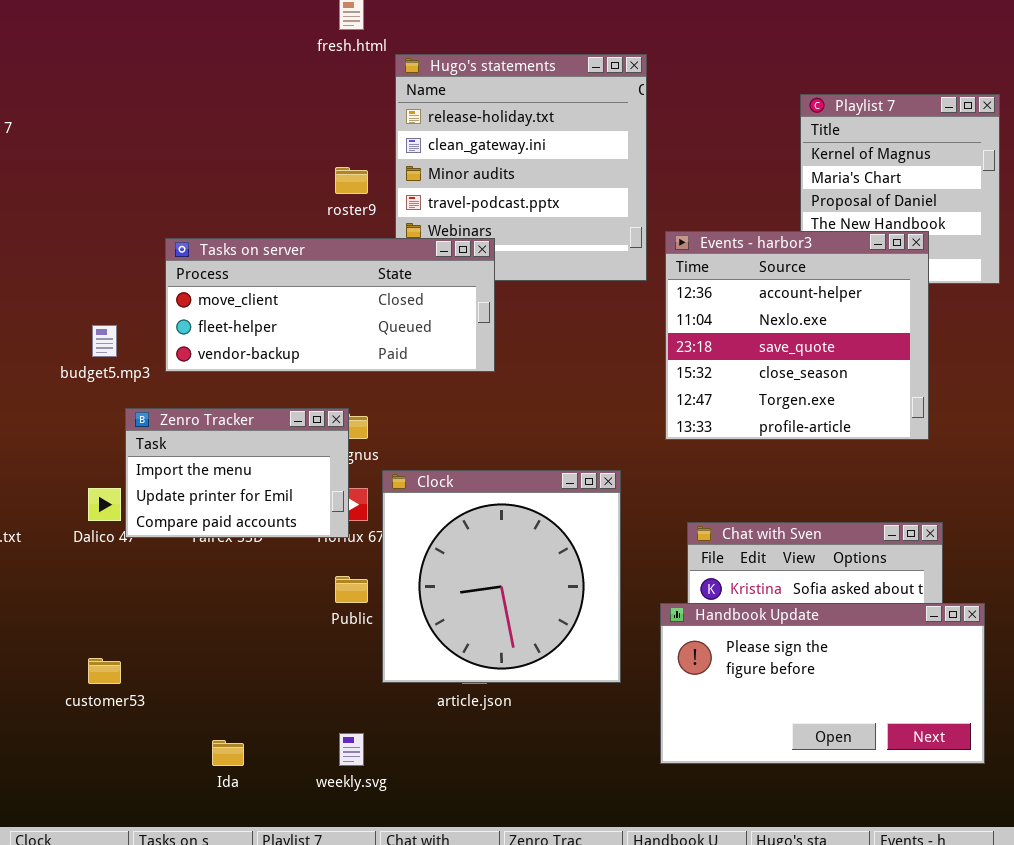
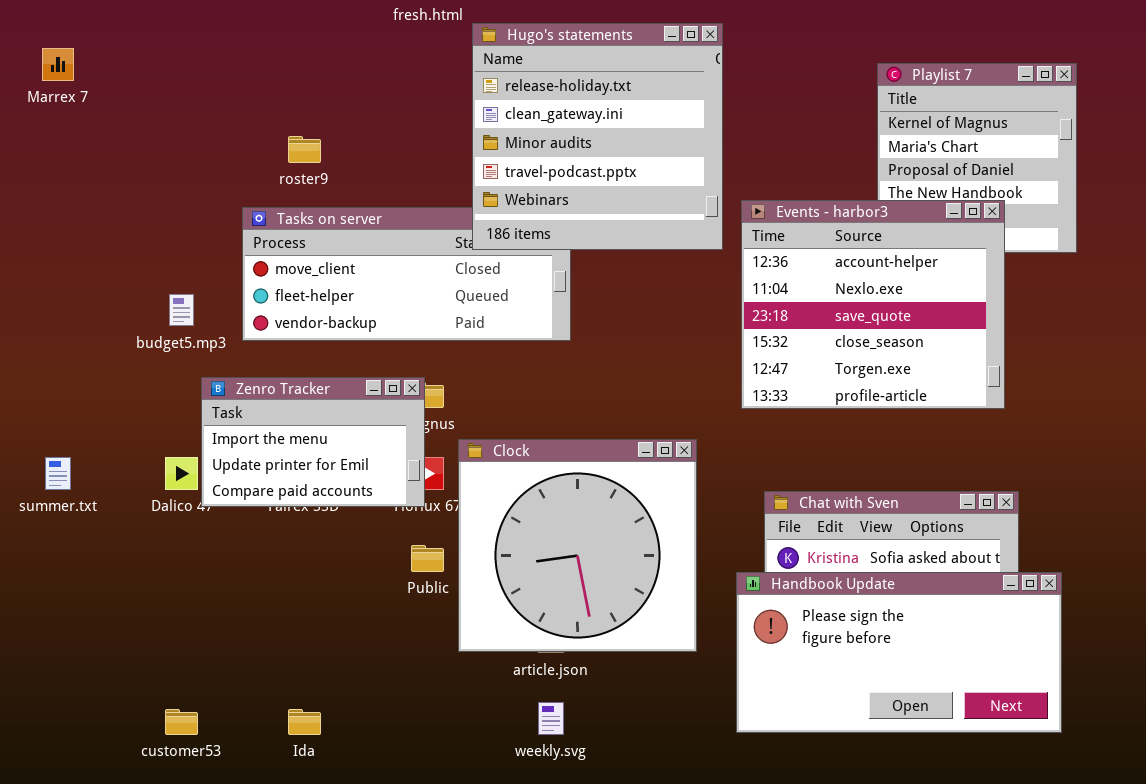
Hugo's statements: [395,54,647,281] -> [472,23,723,250], raised
roster9: [335,167,368,194] -> [288,136,321,163], moved
customer53: [88,658,121,684] -> [165,709,198,735], moved
weekly.svg: [339,733,364,766] -> [538,702,564,735], moved

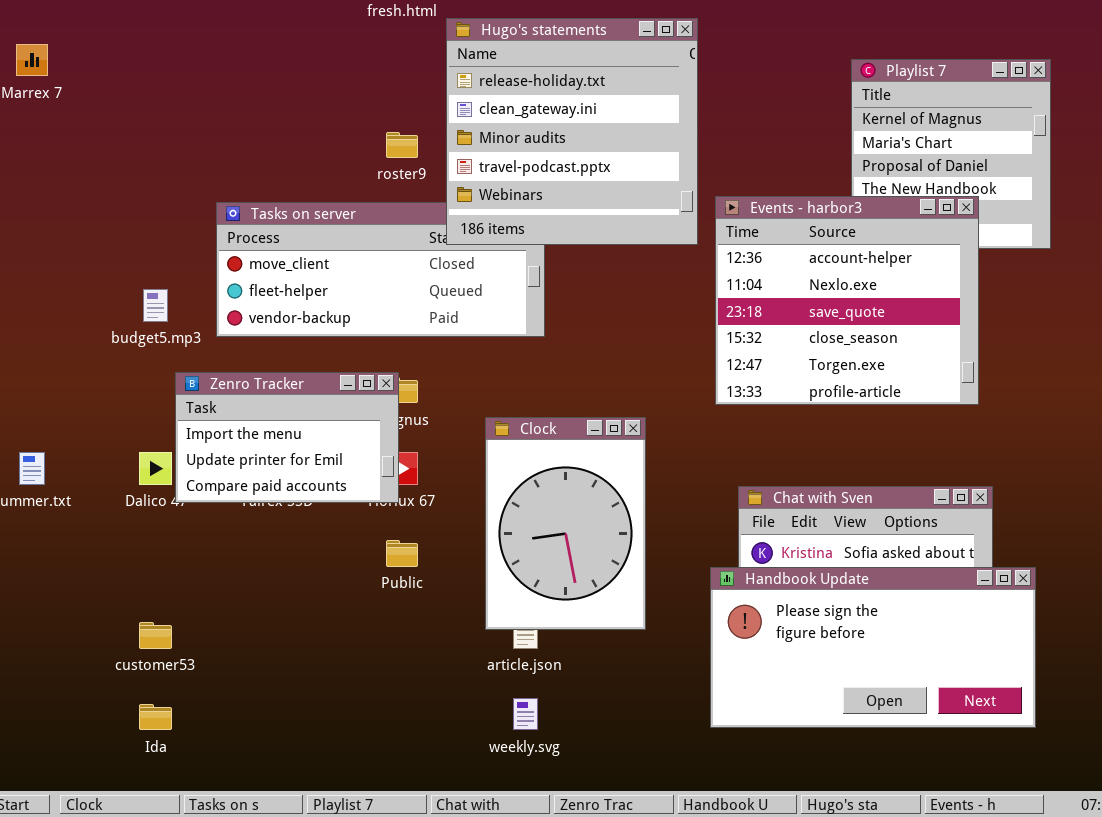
roster9: [288,136,321,163] -> [386,132,418,158], moved
Clock: [458,439,697,652] -> [485,417,646,630], moved, resized
customer53: [165,709,198,735] -> [139,622,172,649], moved
Ida: [288,709,321,735] -> [139,704,172,730], moved

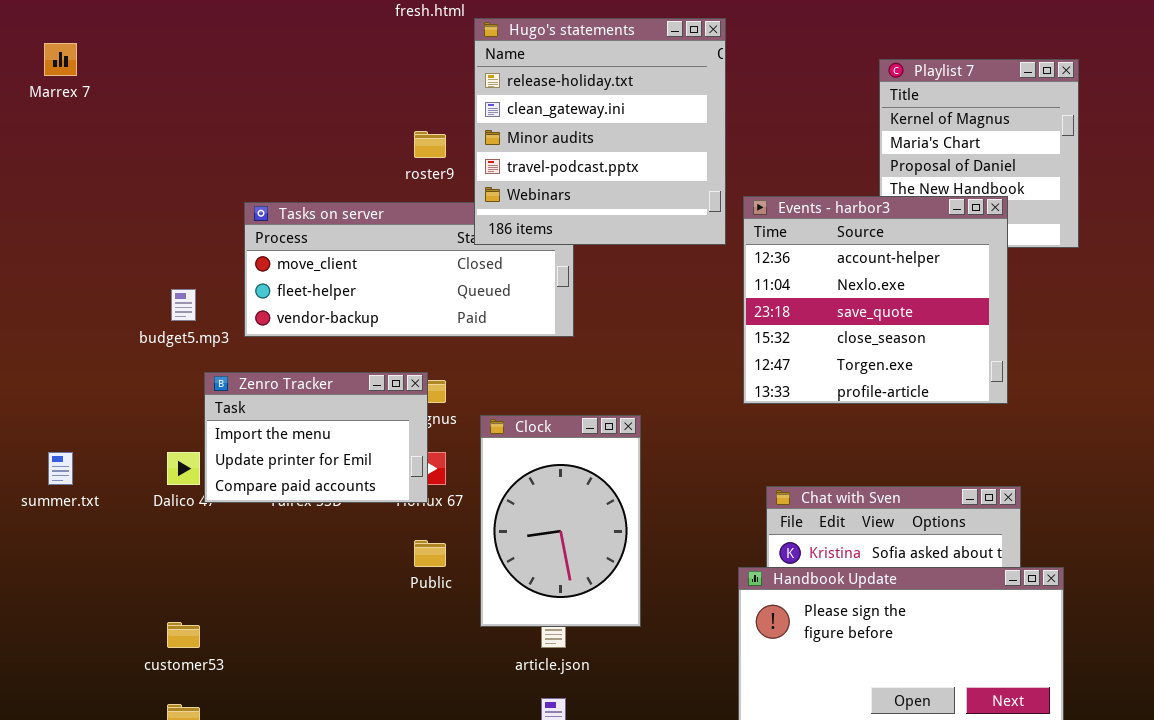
Clock: [485,417,646,630] -> [480,415,641,627], moved

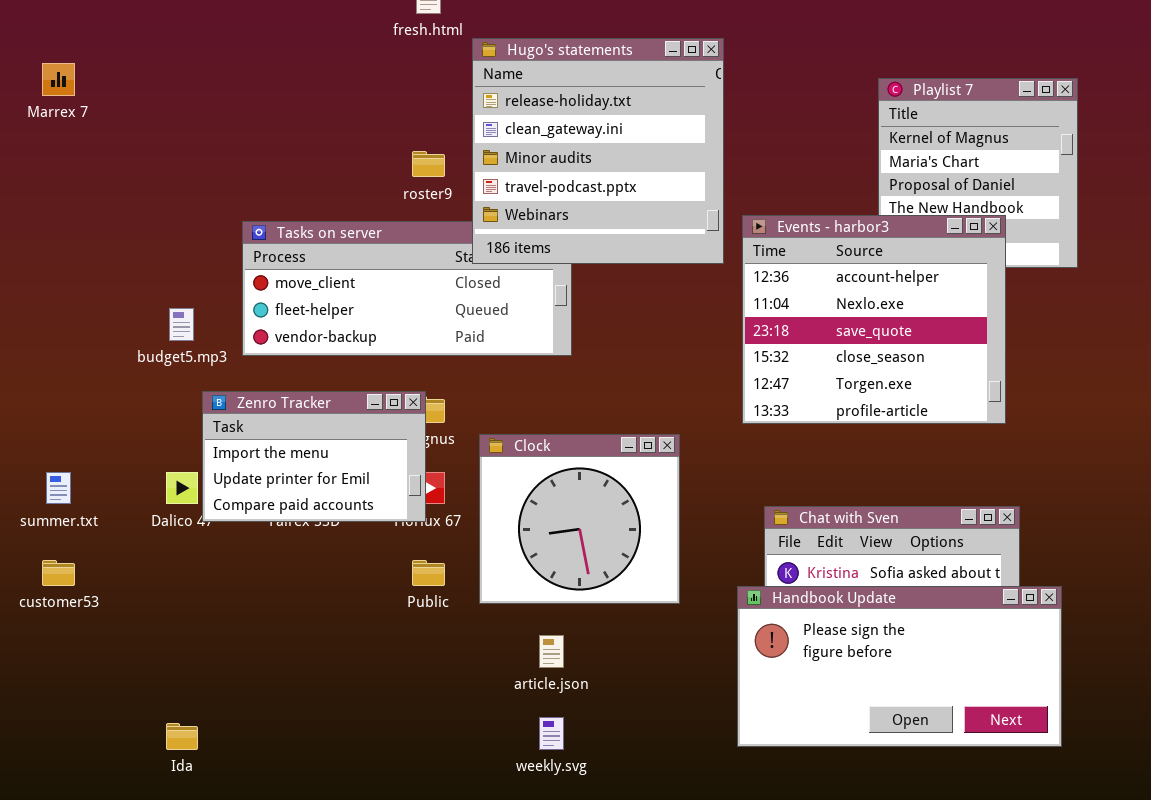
Clock: [480,415,641,627] -> [479,434,680,604], resized
customer53: [167,622,200,648] -> [42,560,75,586], moved

